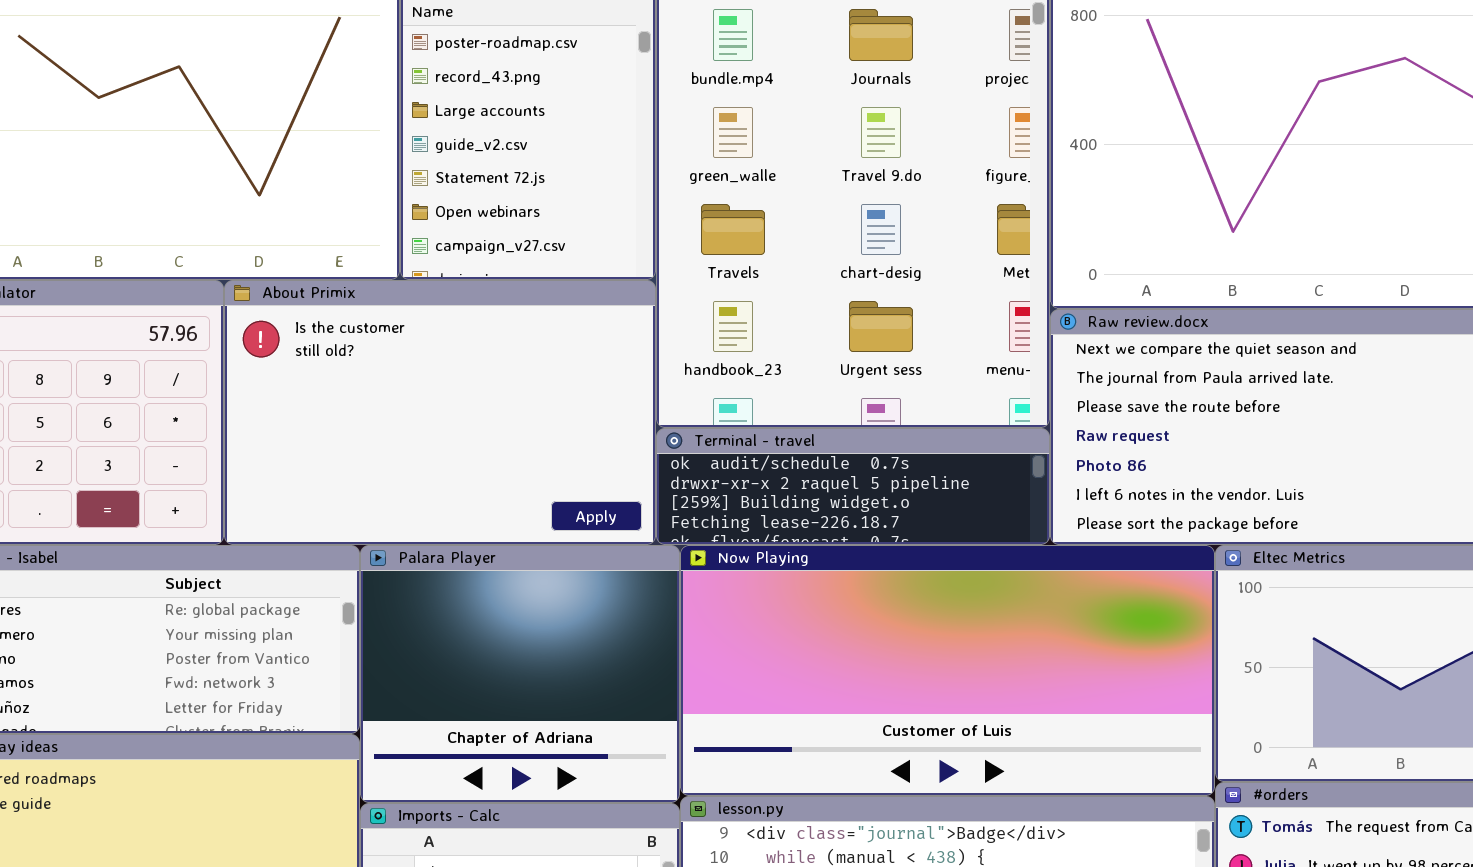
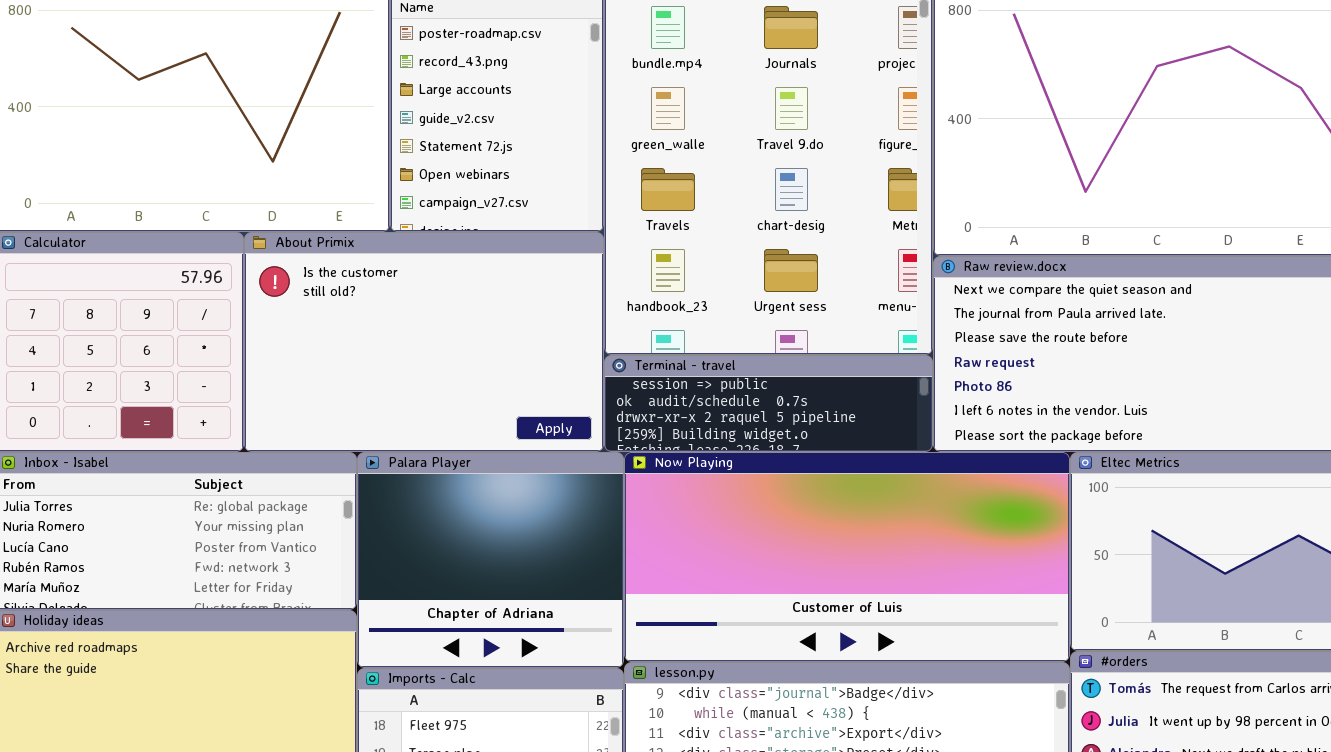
Terminal - travel: [656,428,1050,545] -> [604,355,933,452], scrolled up 1 row

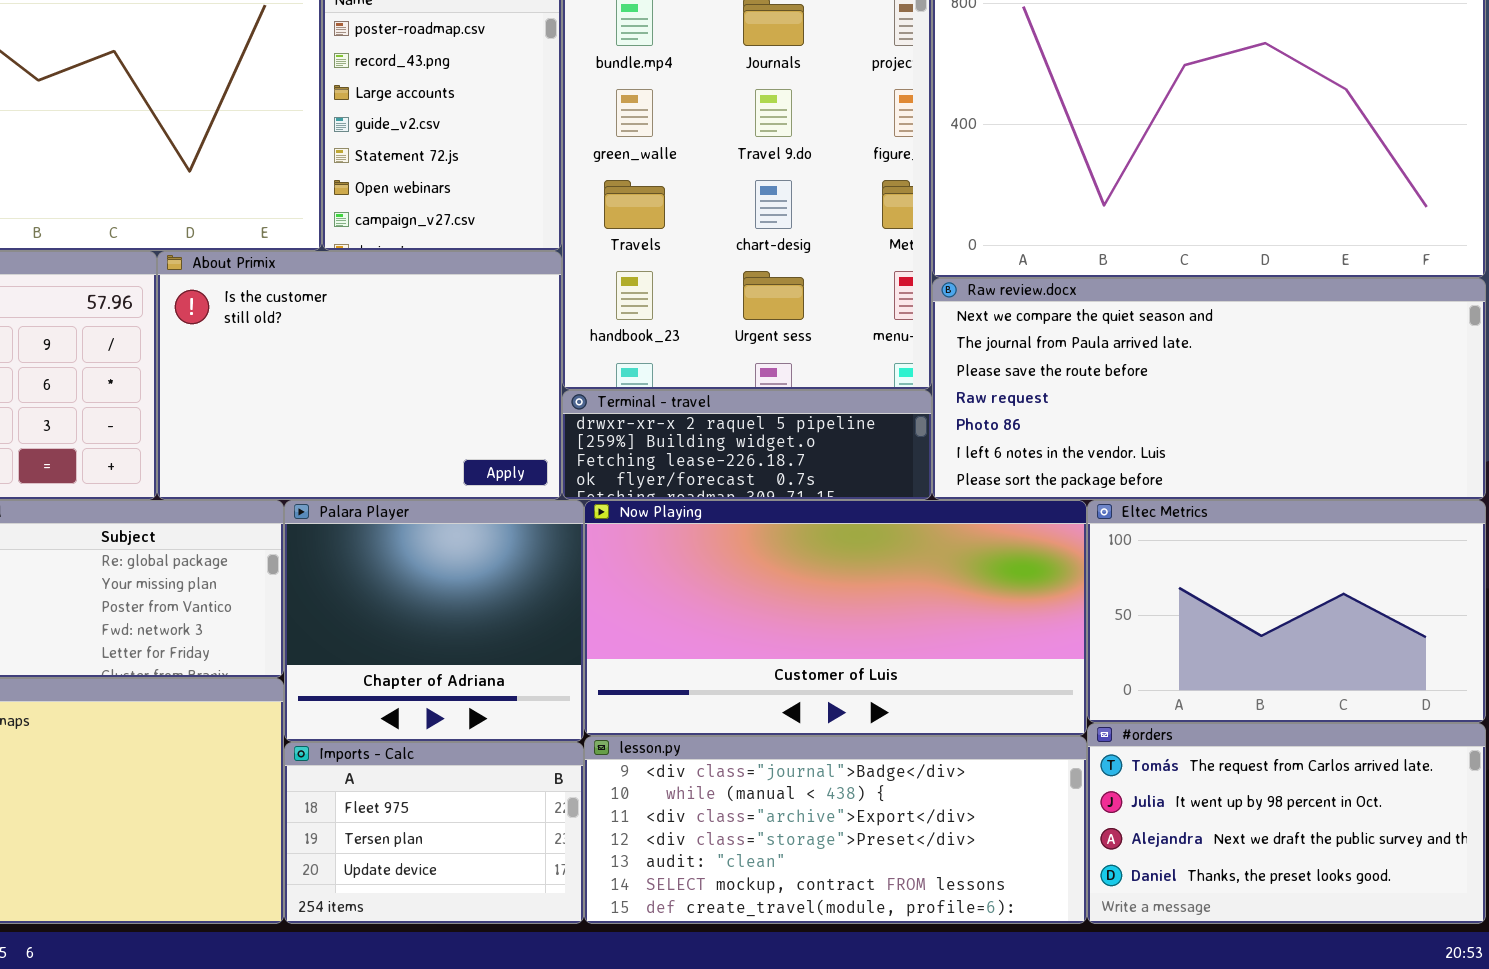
Terminal - travel: [604,355,933,452] -> [562,390,932,500], scrolled down 2 rows

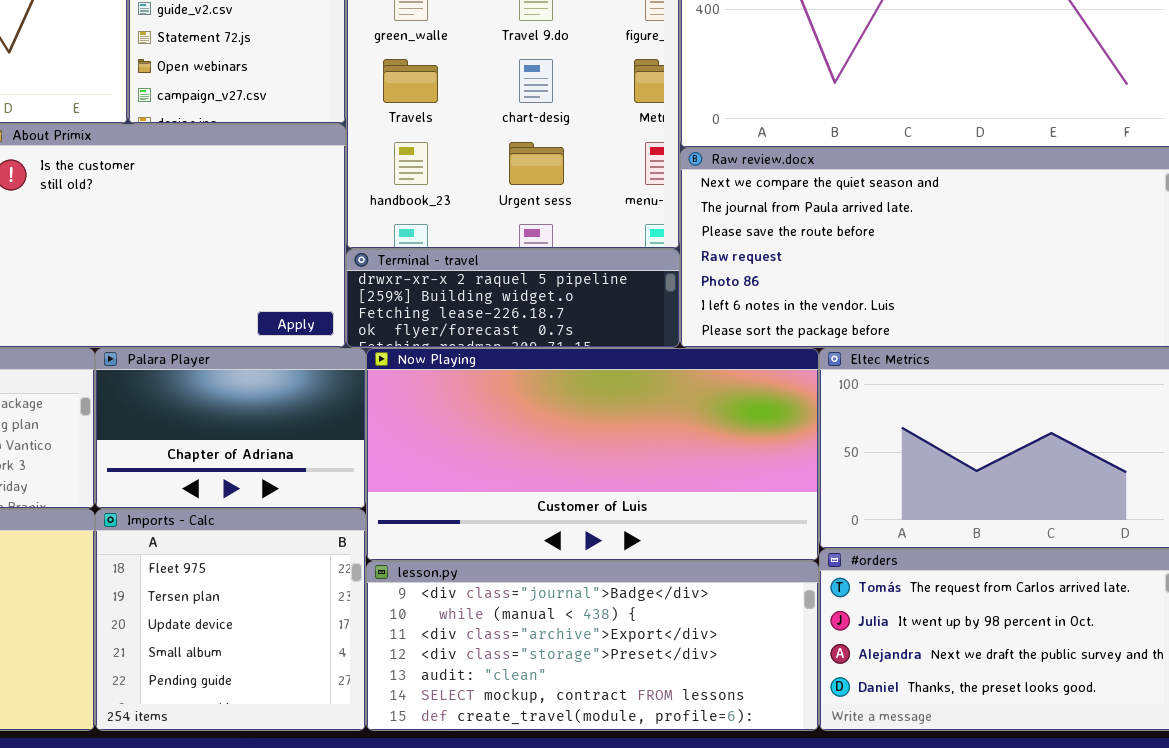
Palara Player: [284,500,584,742] -> [95,348,366,509], resized
Imports - Calc: [284,742,584,924] -> [95,509,366,731], resized

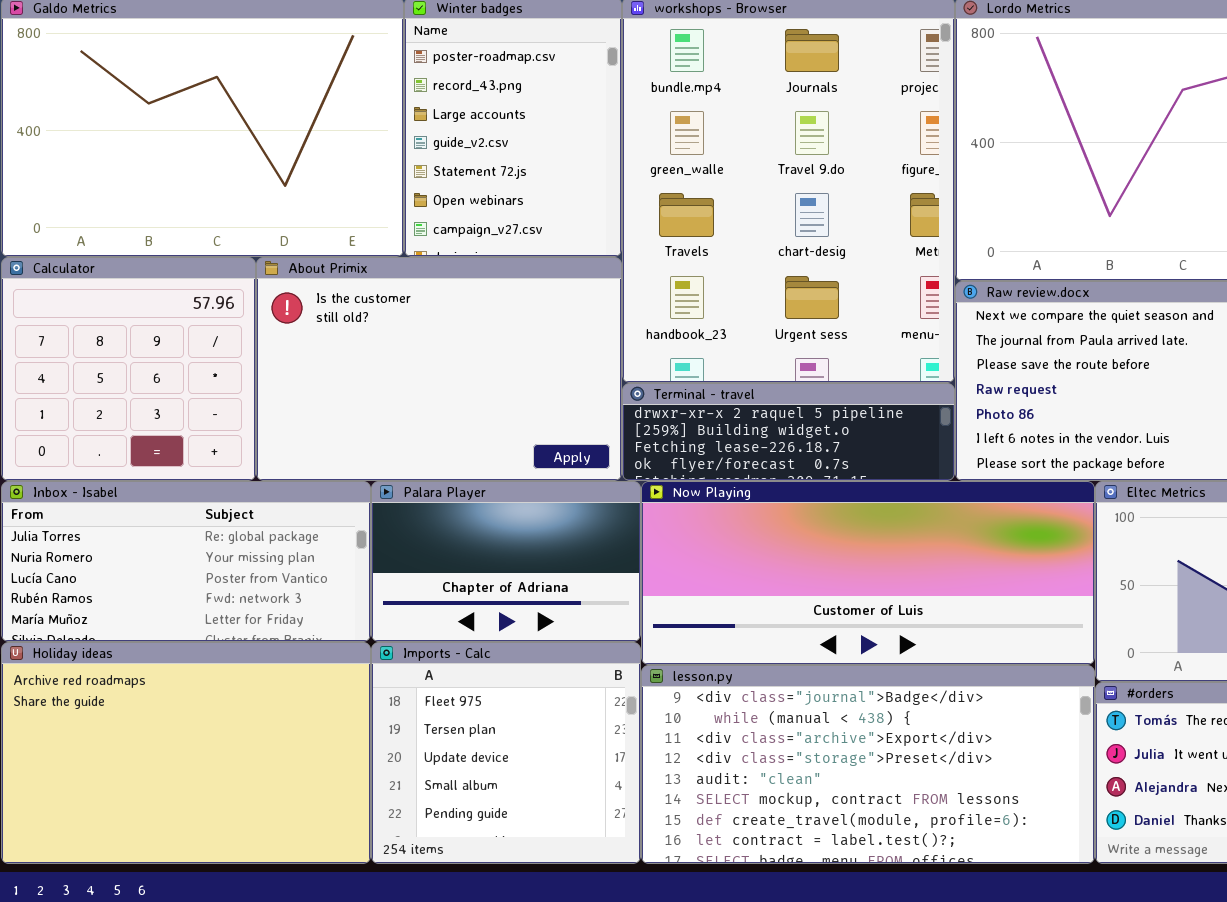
Now Playing: [366,348,819,561] -> [641,481,1095,665], resized
lesson.py: [366,561,819,731] -> [641,665,1095,864], resized

